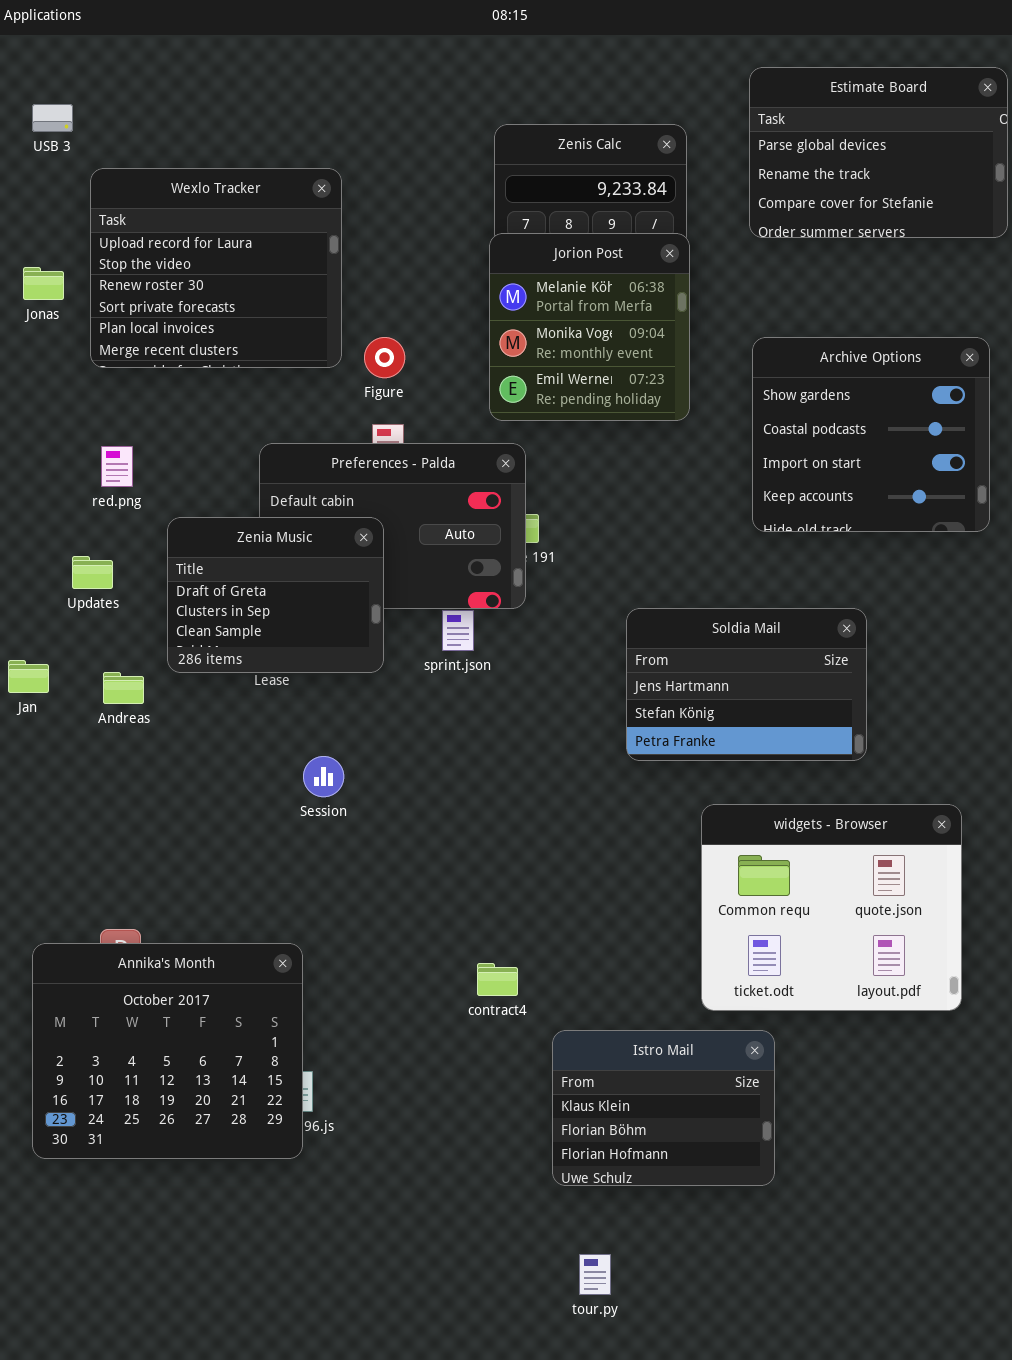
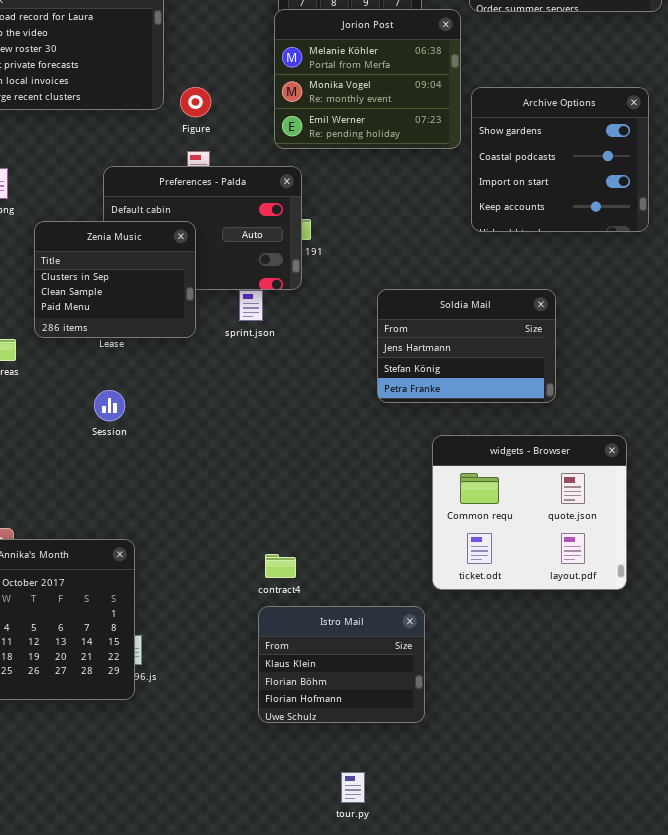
Jorion Post: [489,233,690,421] -> [274,9,461,149], resized
Zenia Music: [167,517,384,673] -> [34,221,196,338], scrolled down 1 row
Session: [303,756,344,797] -> [94,390,125,421], moved
Istro Mail: [552,1030,775,1186] -> [258,606,425,723], moved

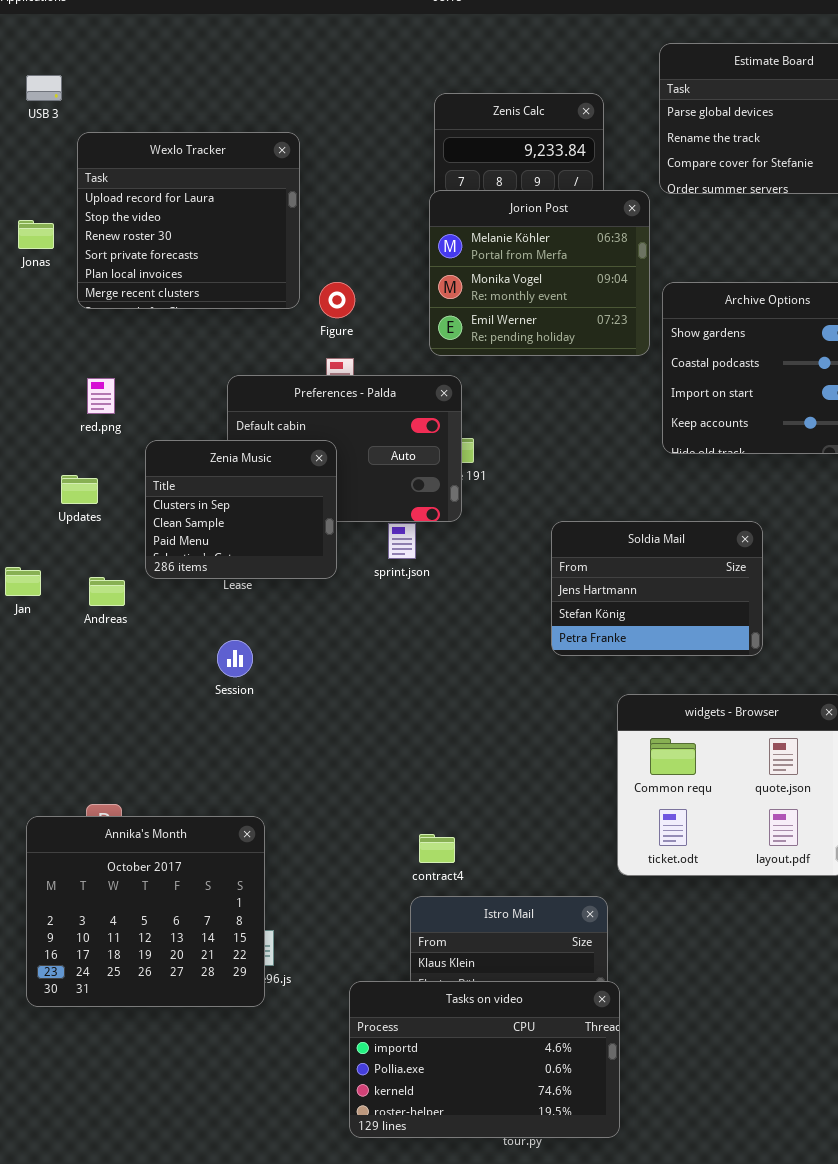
Tasks on video: none -> [349,981,620,1138], opened

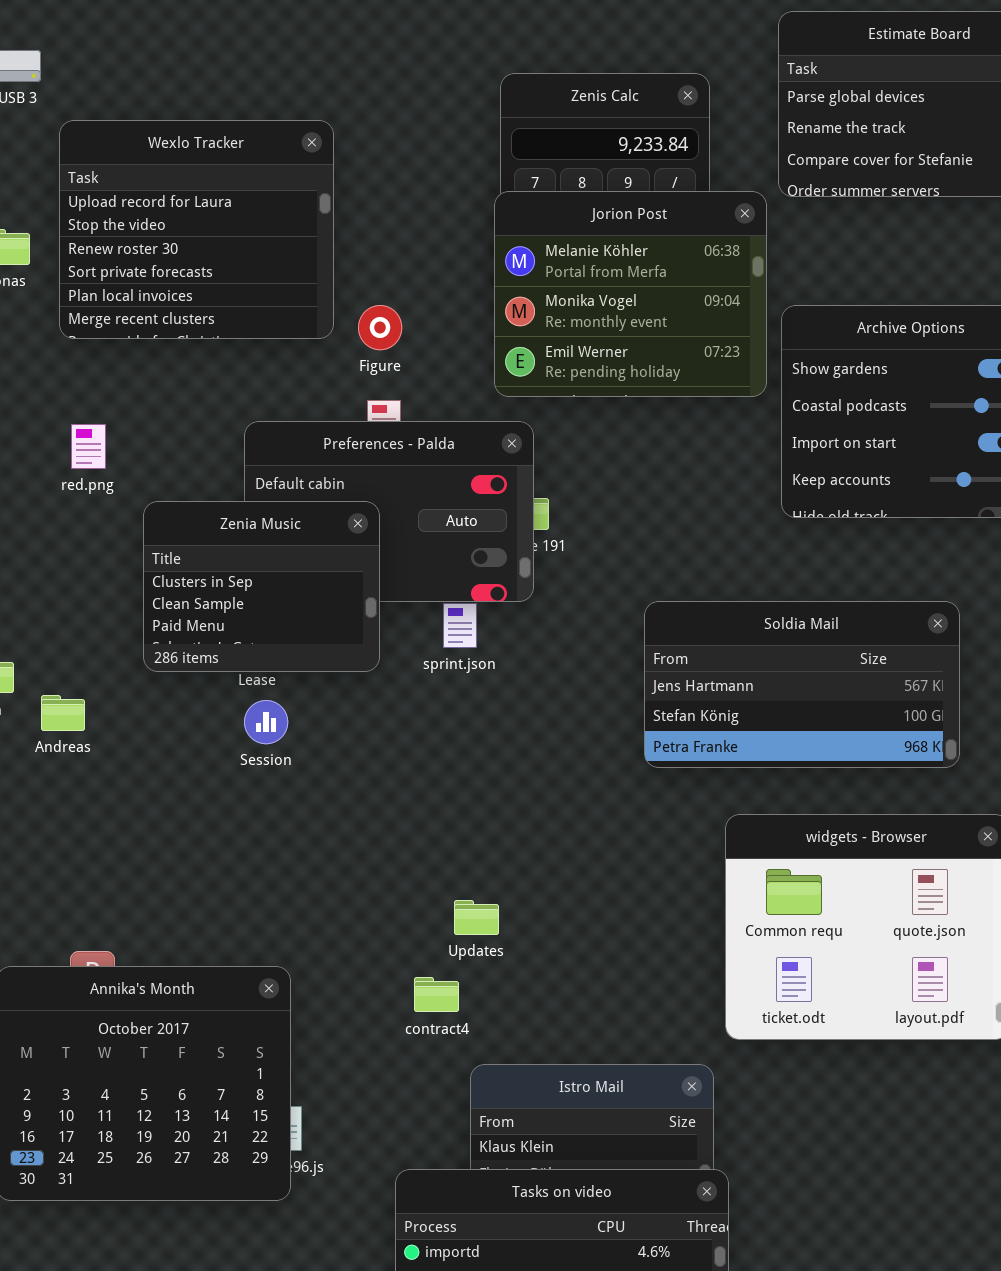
Updates: [61,475,98,504] -> [454,900,499,935], moved
Soldia Mail: [551,521,763,656] -> [644,601,960,768], resized
Andreas: [89,577,125,606] -> [41,695,85,731], moved
Session: [217,640,253,677] -> [244,700,288,744], moved
contract4: [419,834,455,863] -> [414,977,459,1012], moved

